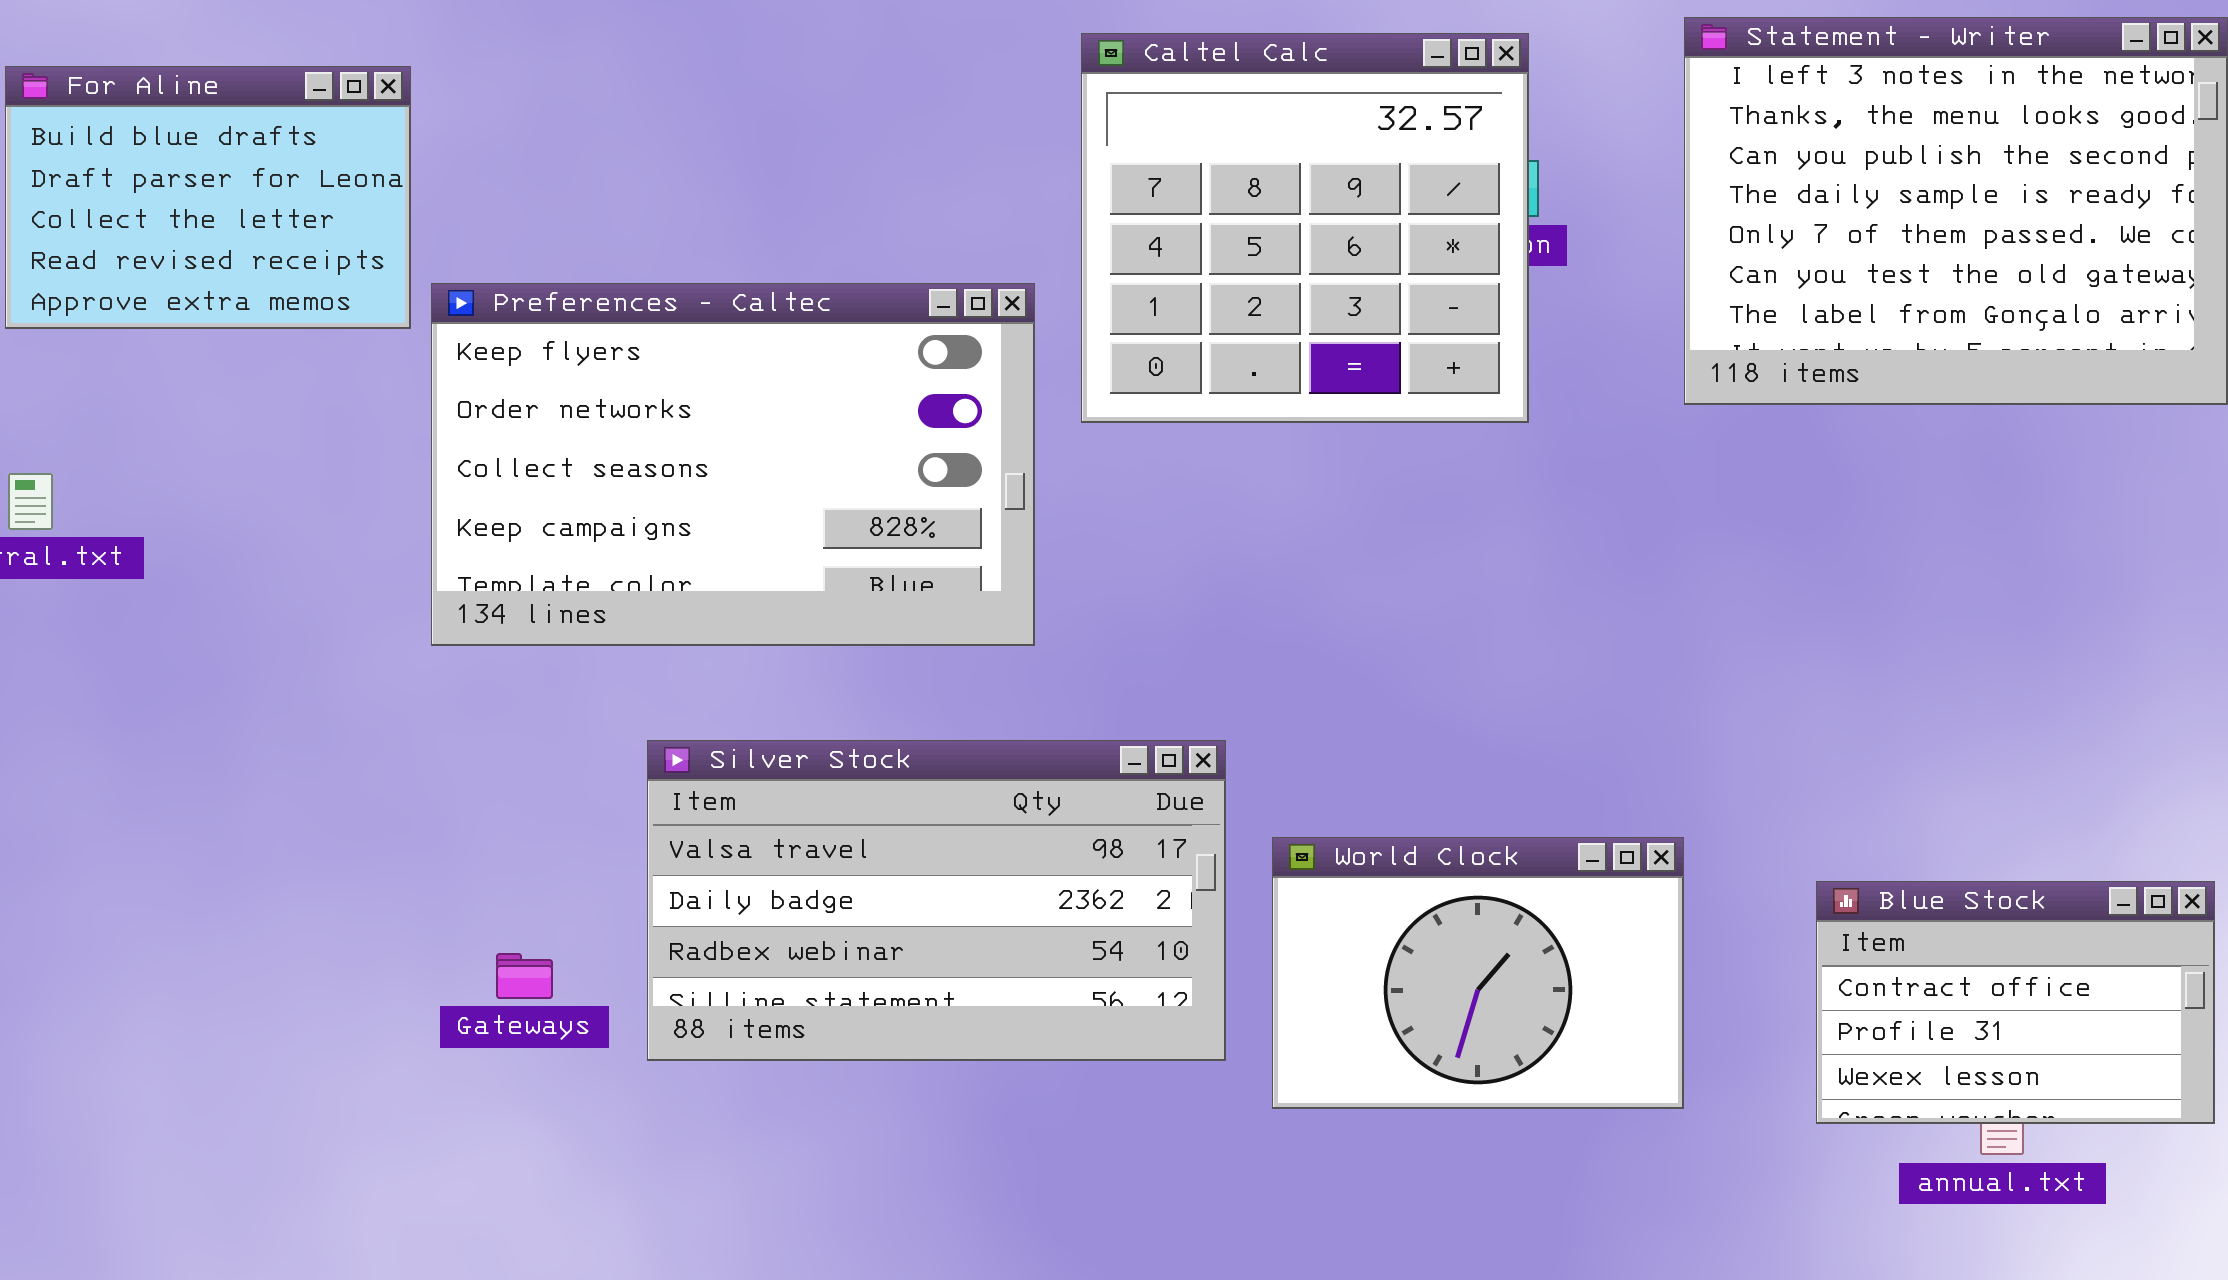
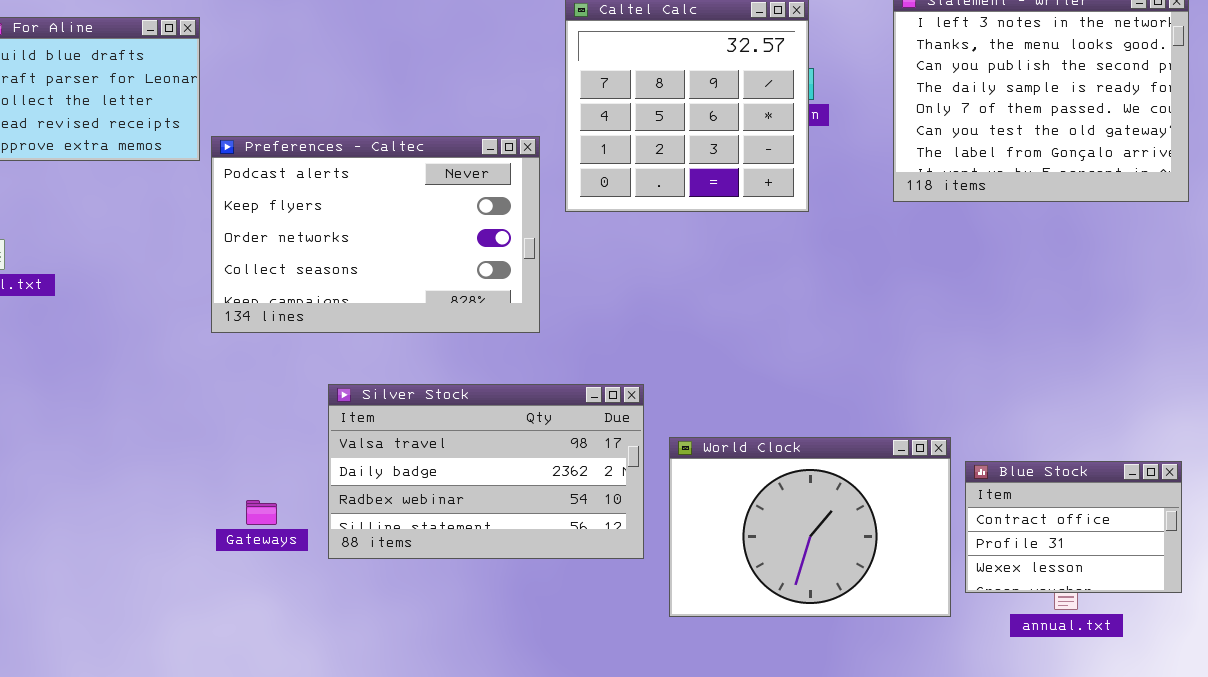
Preferences - Caltec: [431,283,1035,646] -> [211,136,540,333], scrolled up 1 row
World Clock: [1272,837,1684,1109] -> [669,437,951,617], resized

